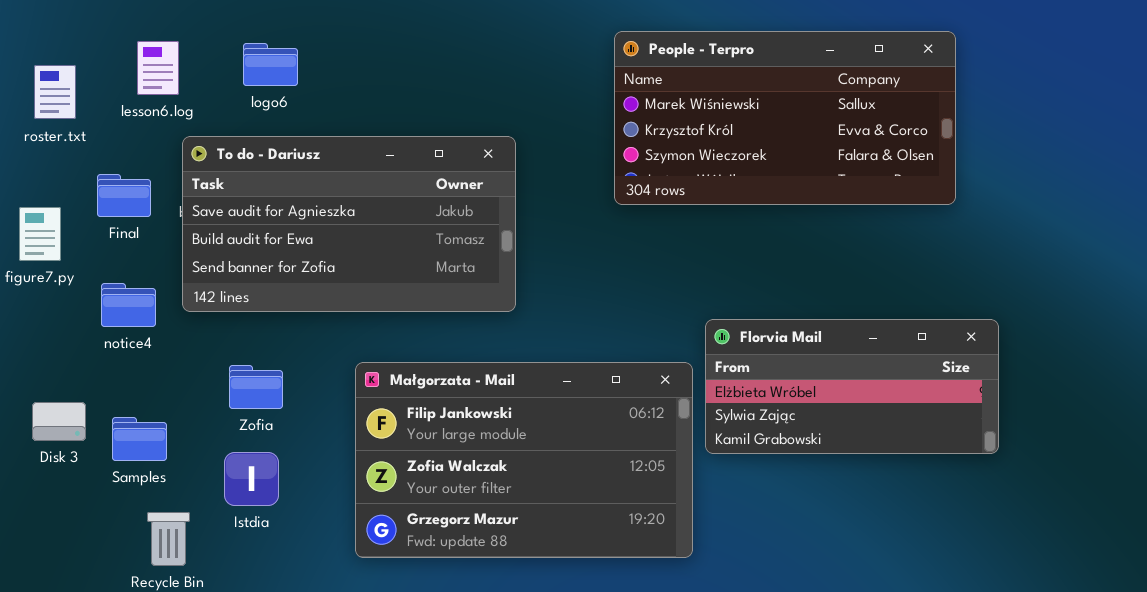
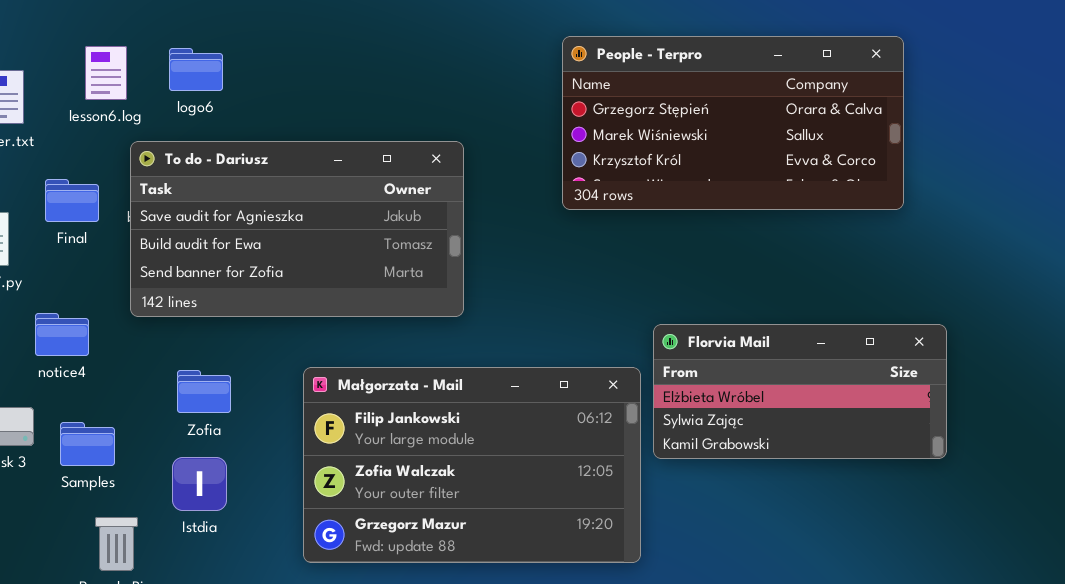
People - Terpro: [614,31,956,205] -> [562,36,904,210], scrolled up 1 row
logo6: [243,43,298,86] -> [169,48,223,91], moved
notice4: [101,283,156,327] -> [35,313,89,356], moved

